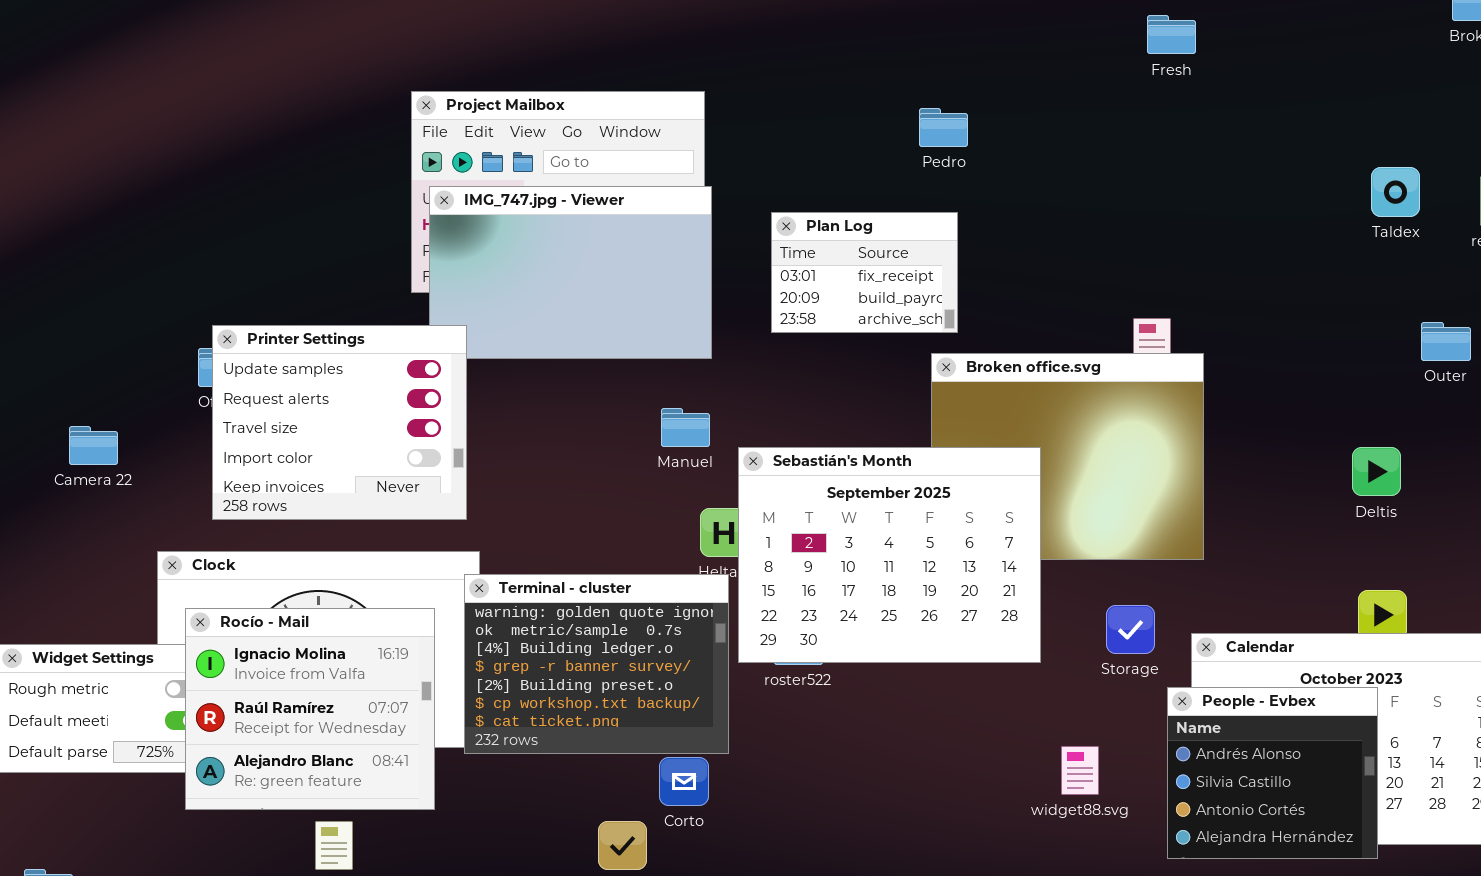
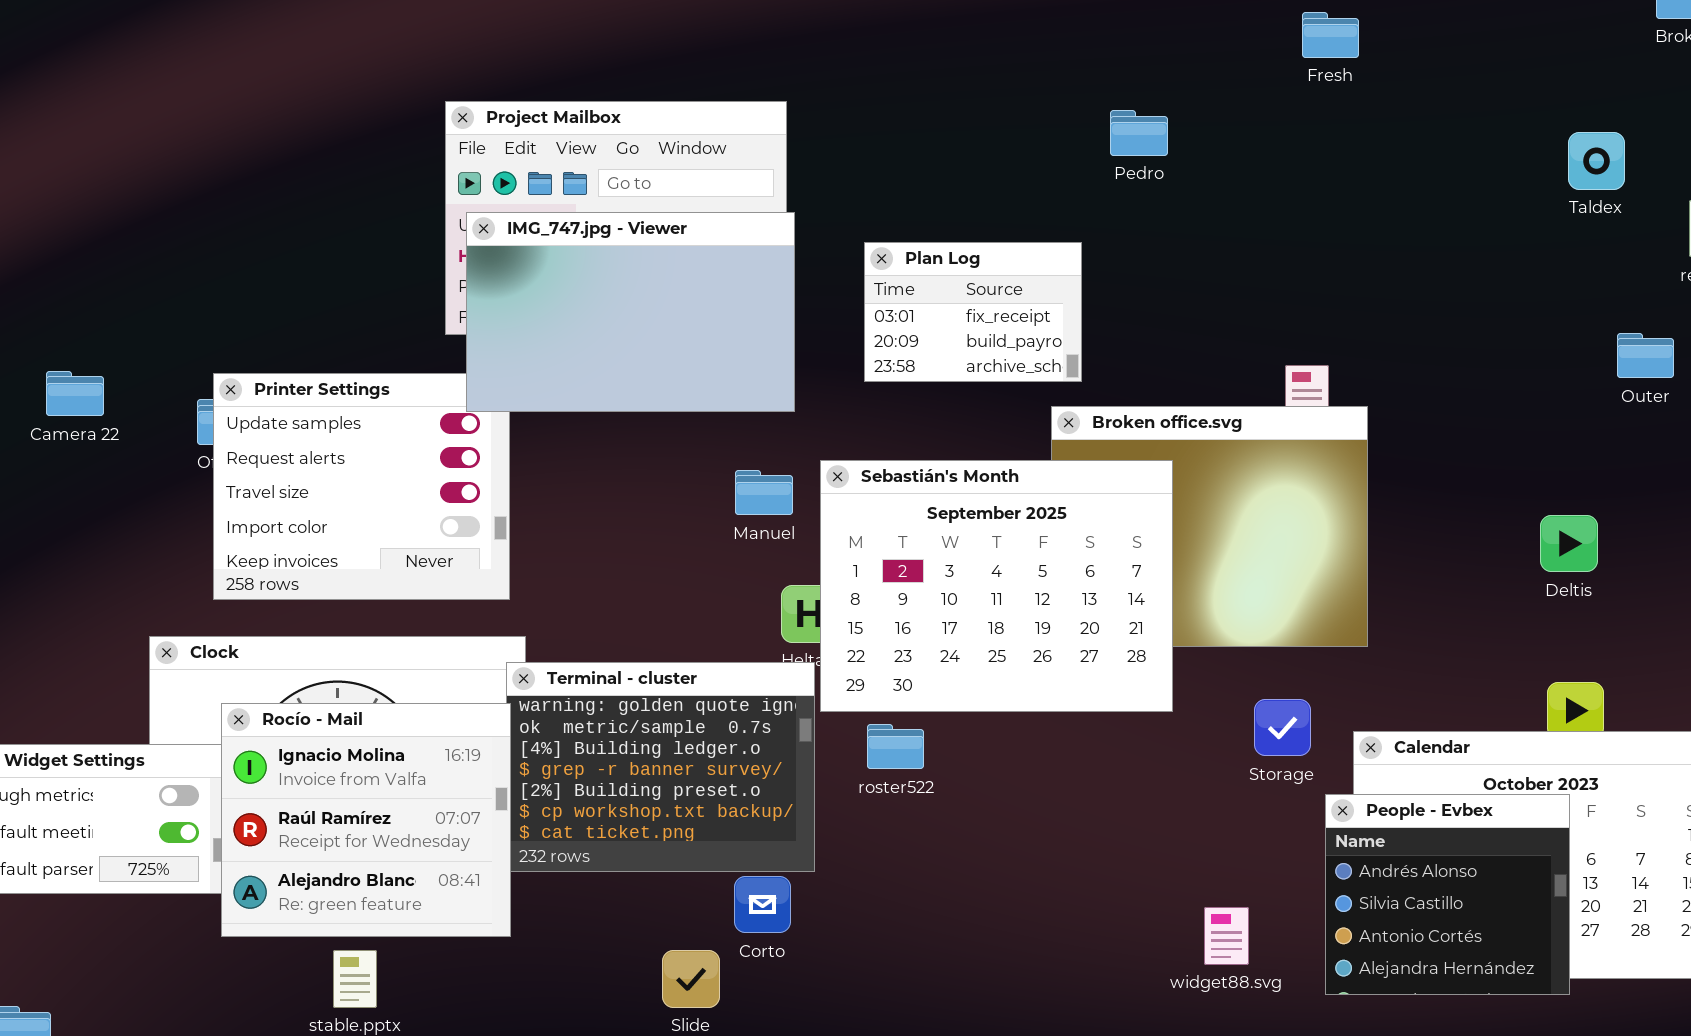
Pedro: [919,108,968,147] -> [1110,110,1168,156], moved
Taldex: [1371,167,1420,217] -> [1568,132,1625,190], moved
IMG_747.jpg - Viewer: [429,186,712,359] -> [466,212,795,412], raised
Outer: [1421,322,1471,361] -> [1617,333,1674,378], moved
Camera 22: [69,426,118,465] -> [46,371,104,416], moved
Sebastián's Month: [738,447,1041,663] -> [820,460,1173,712], moved
Rocío - Mail: [185,608,435,810] -> [221,703,511,937], moved
widget88.svg: [1061,746,1099,795] -> [1204,907,1249,965], moved

